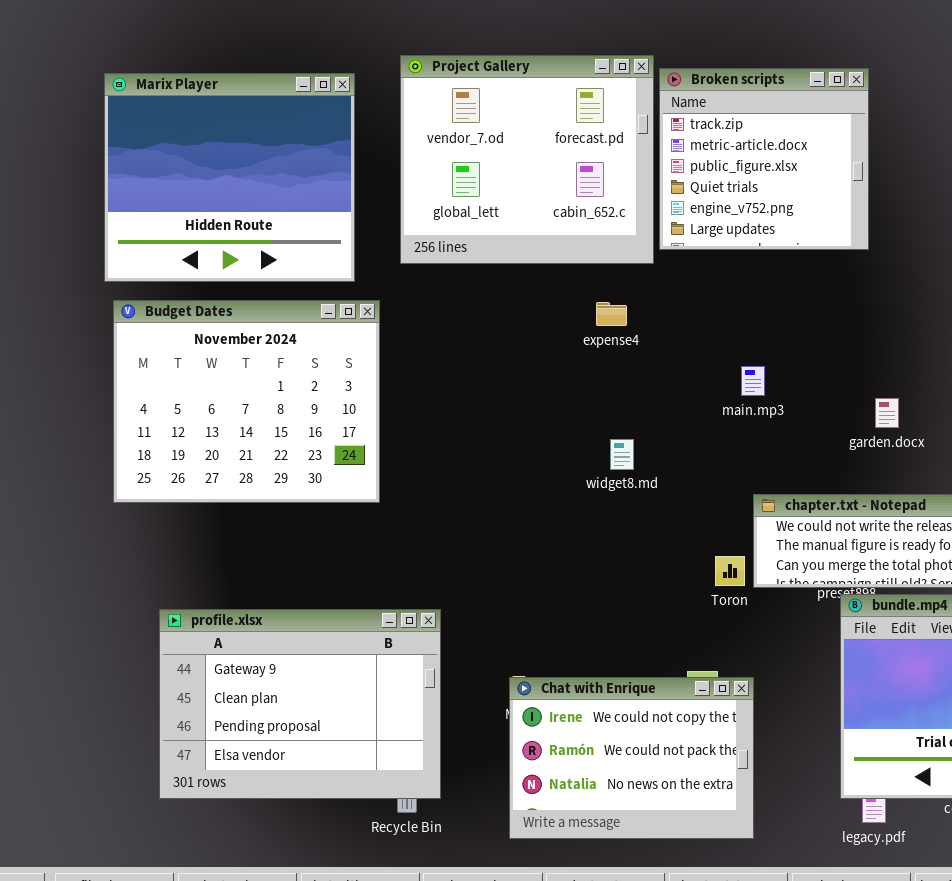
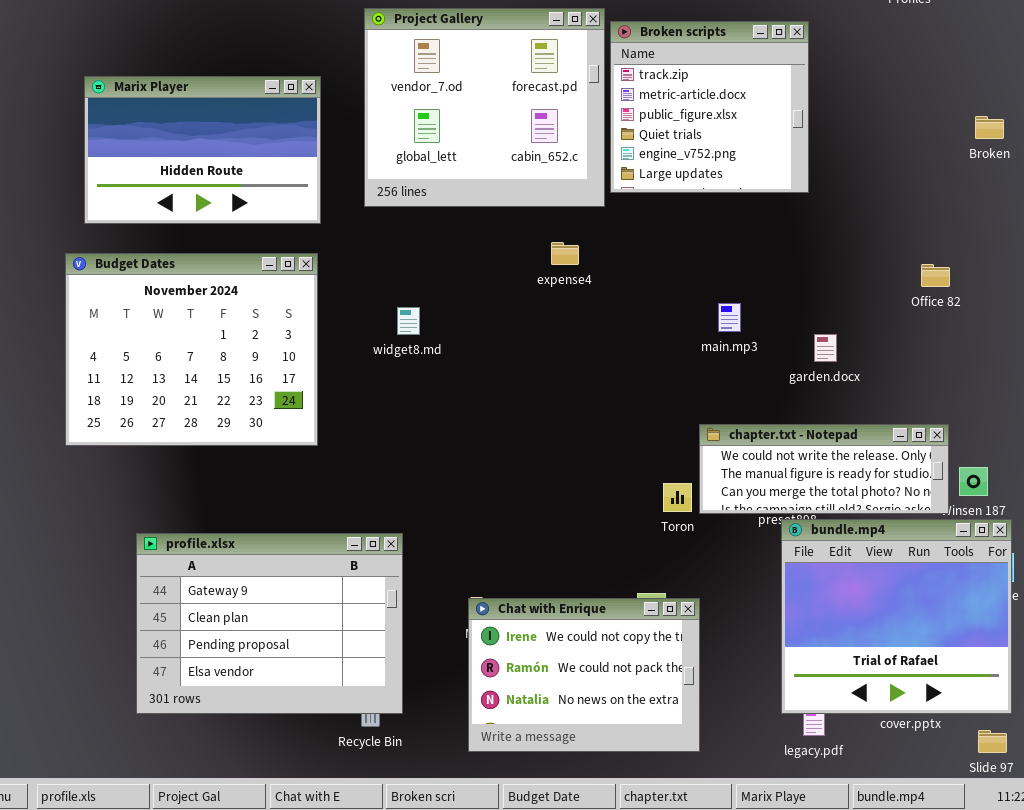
Marix Player: [104,73,355,282] -> [84,76,321,224], resized
Budget Dates: [113,300,380,503] -> [65,253,318,446], moved
main.mp3: [741,366,765,396] -> [718,303,741,332], moved
widget8.md: [610,439,634,470] -> [397,307,420,335], moved

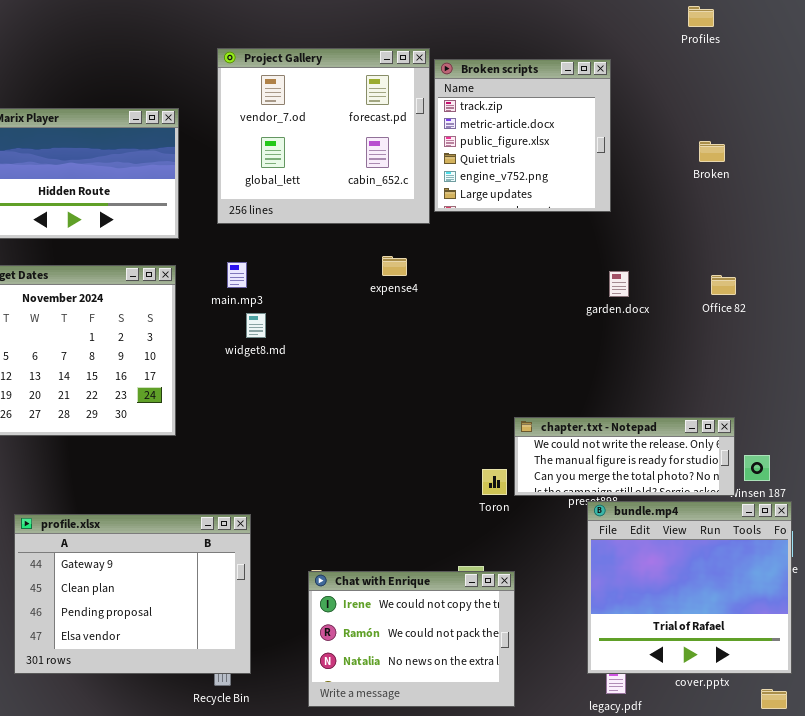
Broken: [975,116,1004,139] -> [699,141,725,162], moved
main.mp3: [718,303,741,332] -> [227,262,247,288], moved
garden.docx: [814,334,837,362] -> [609,271,629,297], moved

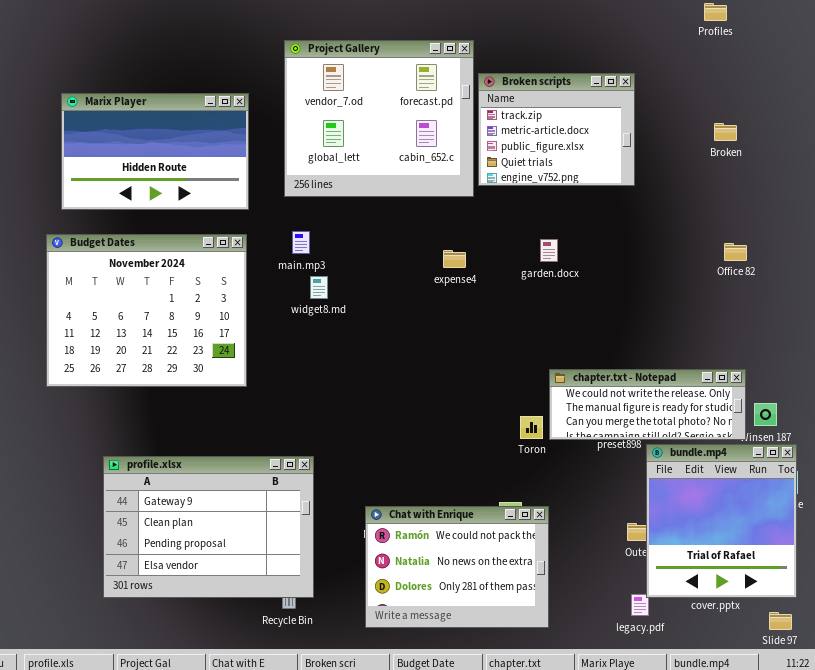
Broken scripts: [434,59,611,212] -> [478,73,635,186], resized
expense4: [382,256,407,276] -> [443,250,466,268], moved
garden.docx: [609,271,629,297] -> [540,239,558,262], moved
bundle.mp4: [587,501,792,674] -> [646,444,797,598], resized
Chat with Enrique: [308,571,515,707] -> [365,506,549,628], scrolled down 1 row

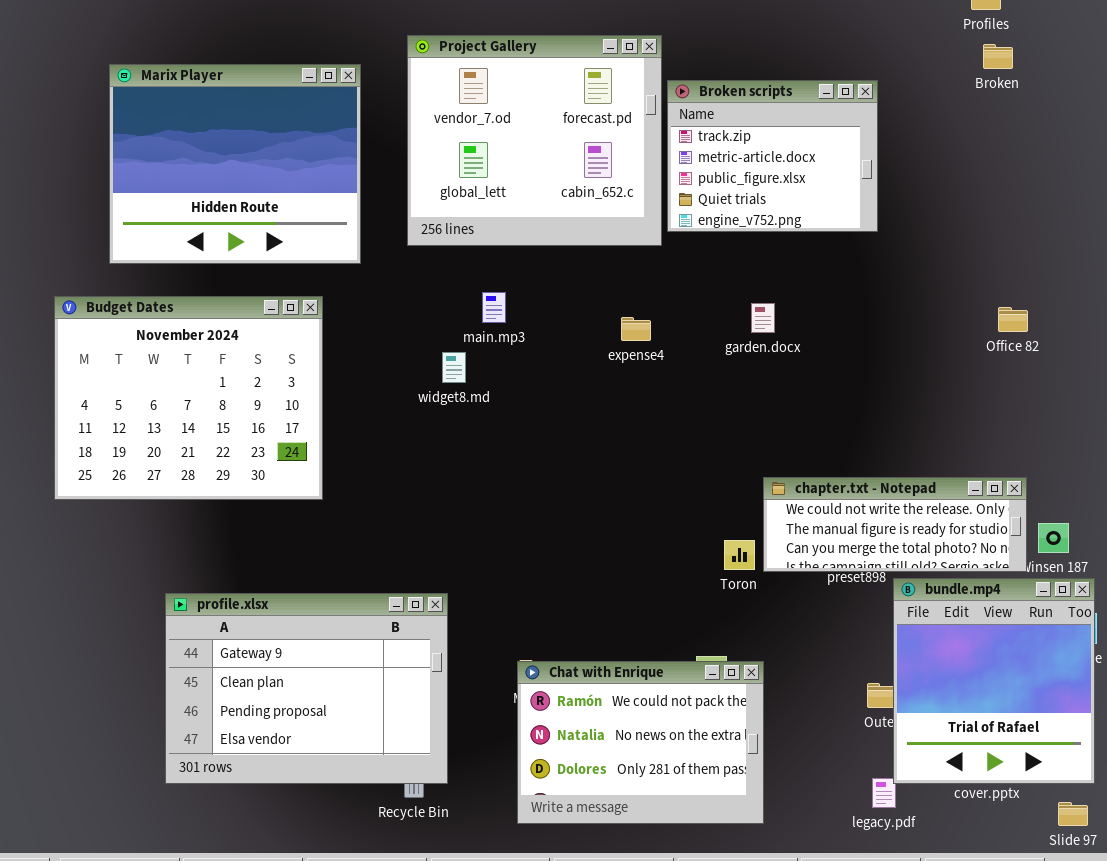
Marix Player: [61,93,249,210] -> [109,64,361,264], resized
Broken: [714,123,737,141] -> [983,44,1013,69], moved
main.mp3: [292,231,310,254] -> [482,292,506,323], moved
Budget Dates: [46,234,247,387] -> [54,296,323,500], moved

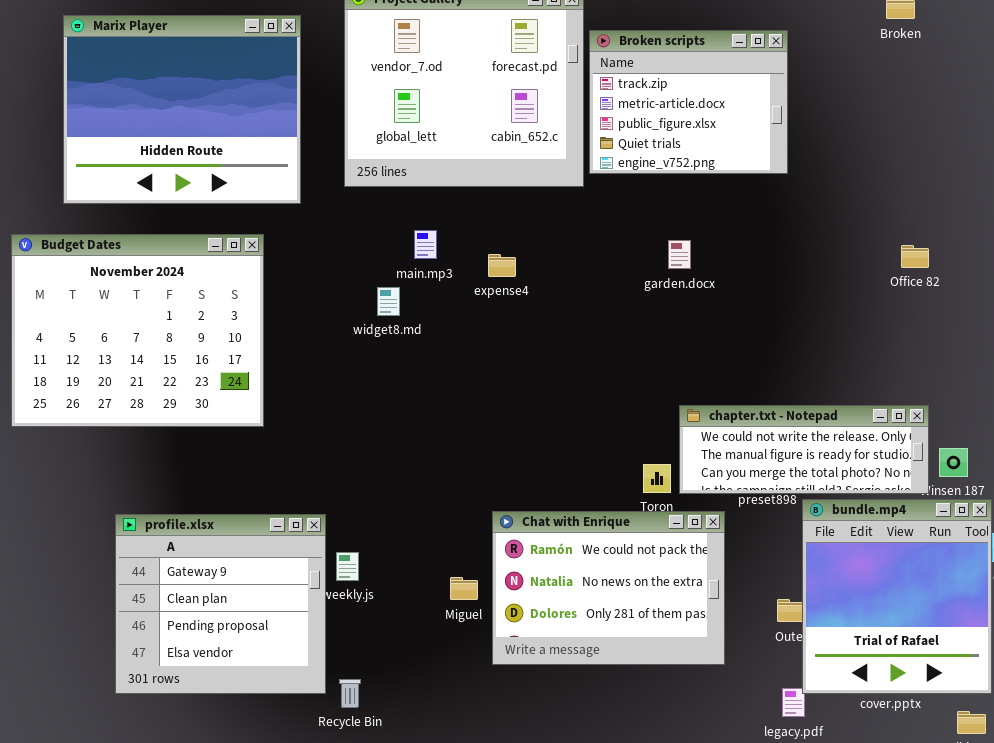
expense4: [621,317,651,341] -> [488,254,516,277], moved
profile.xlsx: [165,593,448,784] -> [115,514,326,694], resized
Chat with Enrique: [517,661,764,824] -> [492,511,725,665], moved

